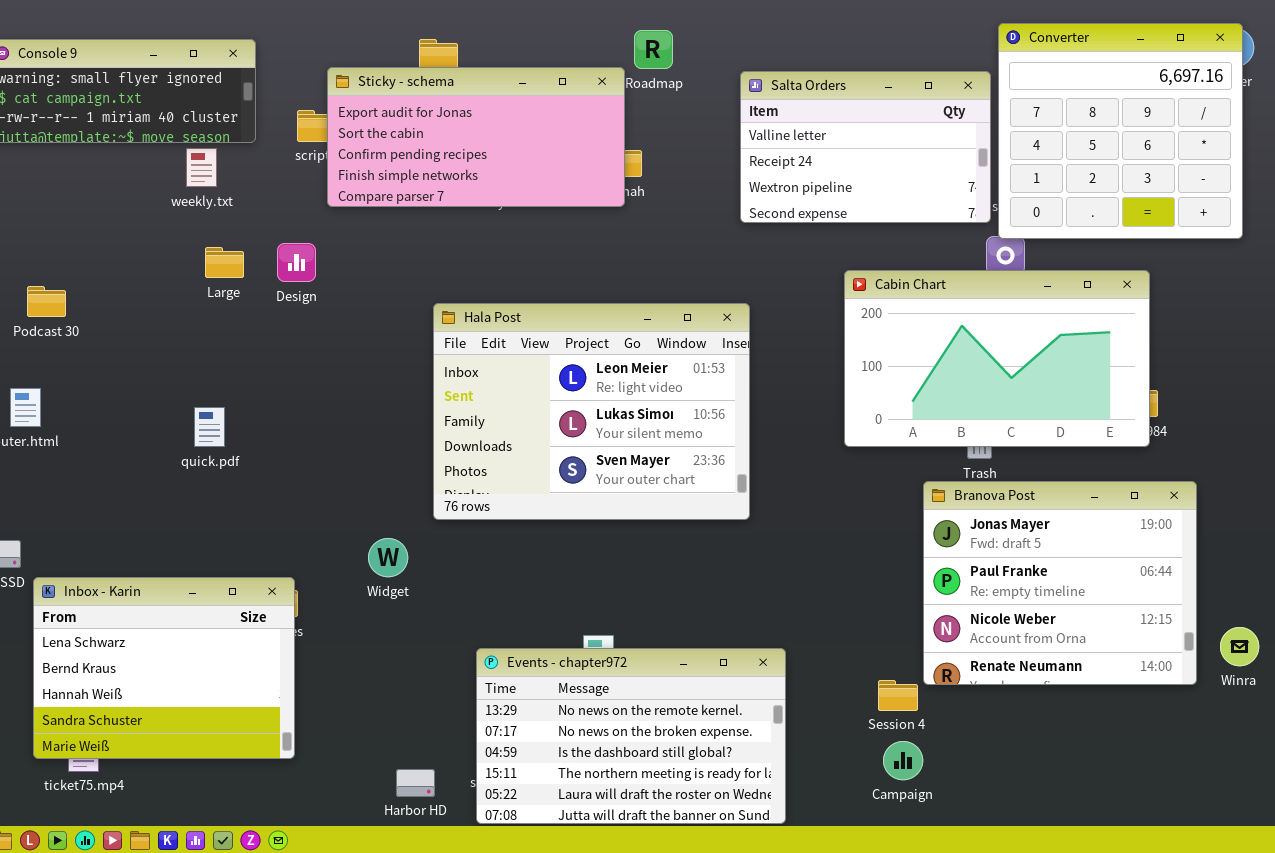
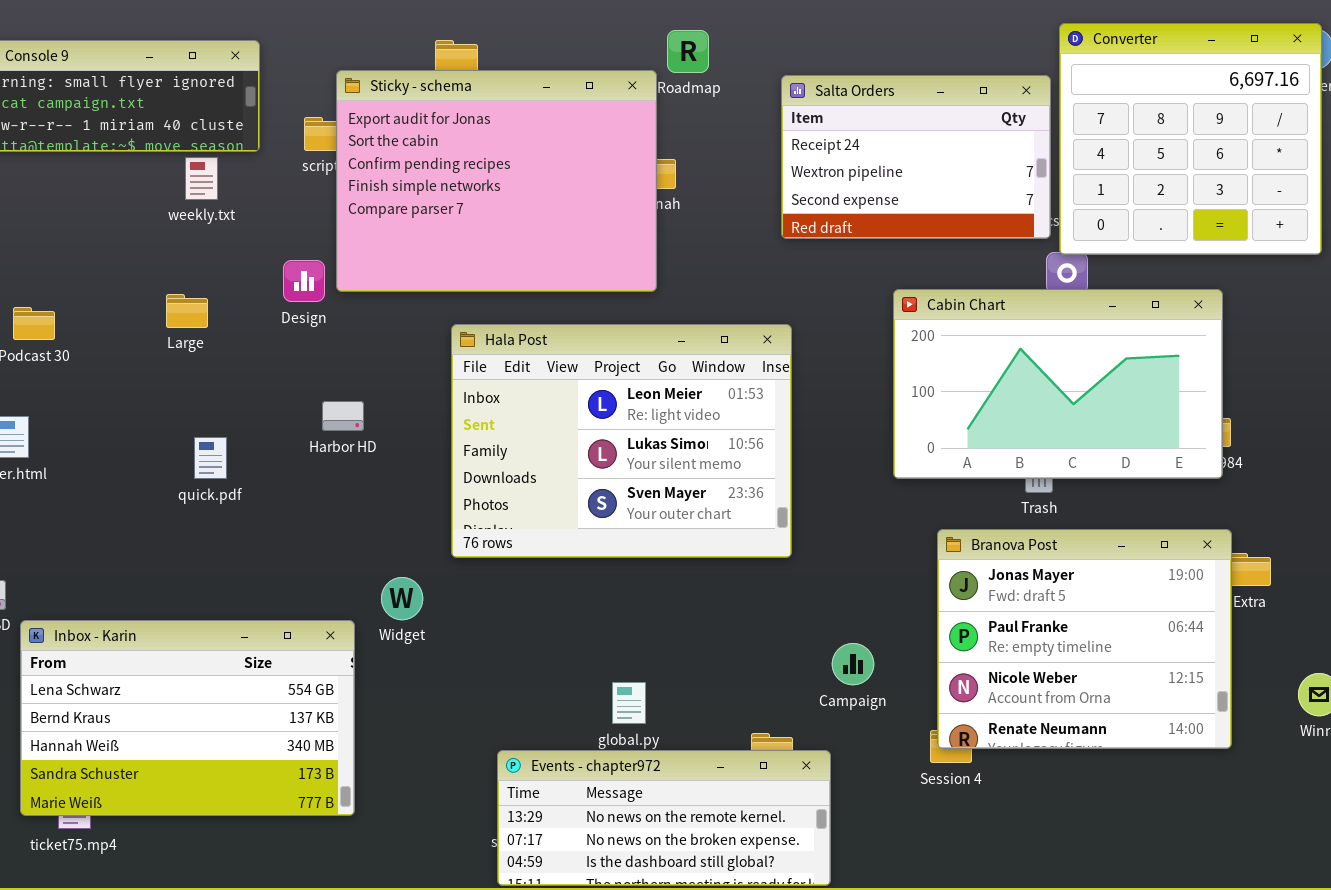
Sticky - schema: [327,67,625,207] -> [336,70,657,292], resized
Salta Orders: [740,71,991,223] -> [781,75,1051,239], scrolled down 1 row
Large: [205,247,244,278] -> [166,294,208,328], moved
Branova Post: [923,481,1197,685] -> [937,529,1232,749], moved
Inbox - Karin: [33,577,295,759] -> [20,620,355,816], resized
Events - chapter972: [476,648,786,824] -> [497,750,831,886], resized
Campaign: [883,741,923,780] -> [832,643,874,685], moved
Harbor HD: [396,769,435,797] -> [322,401,364,431], moved

